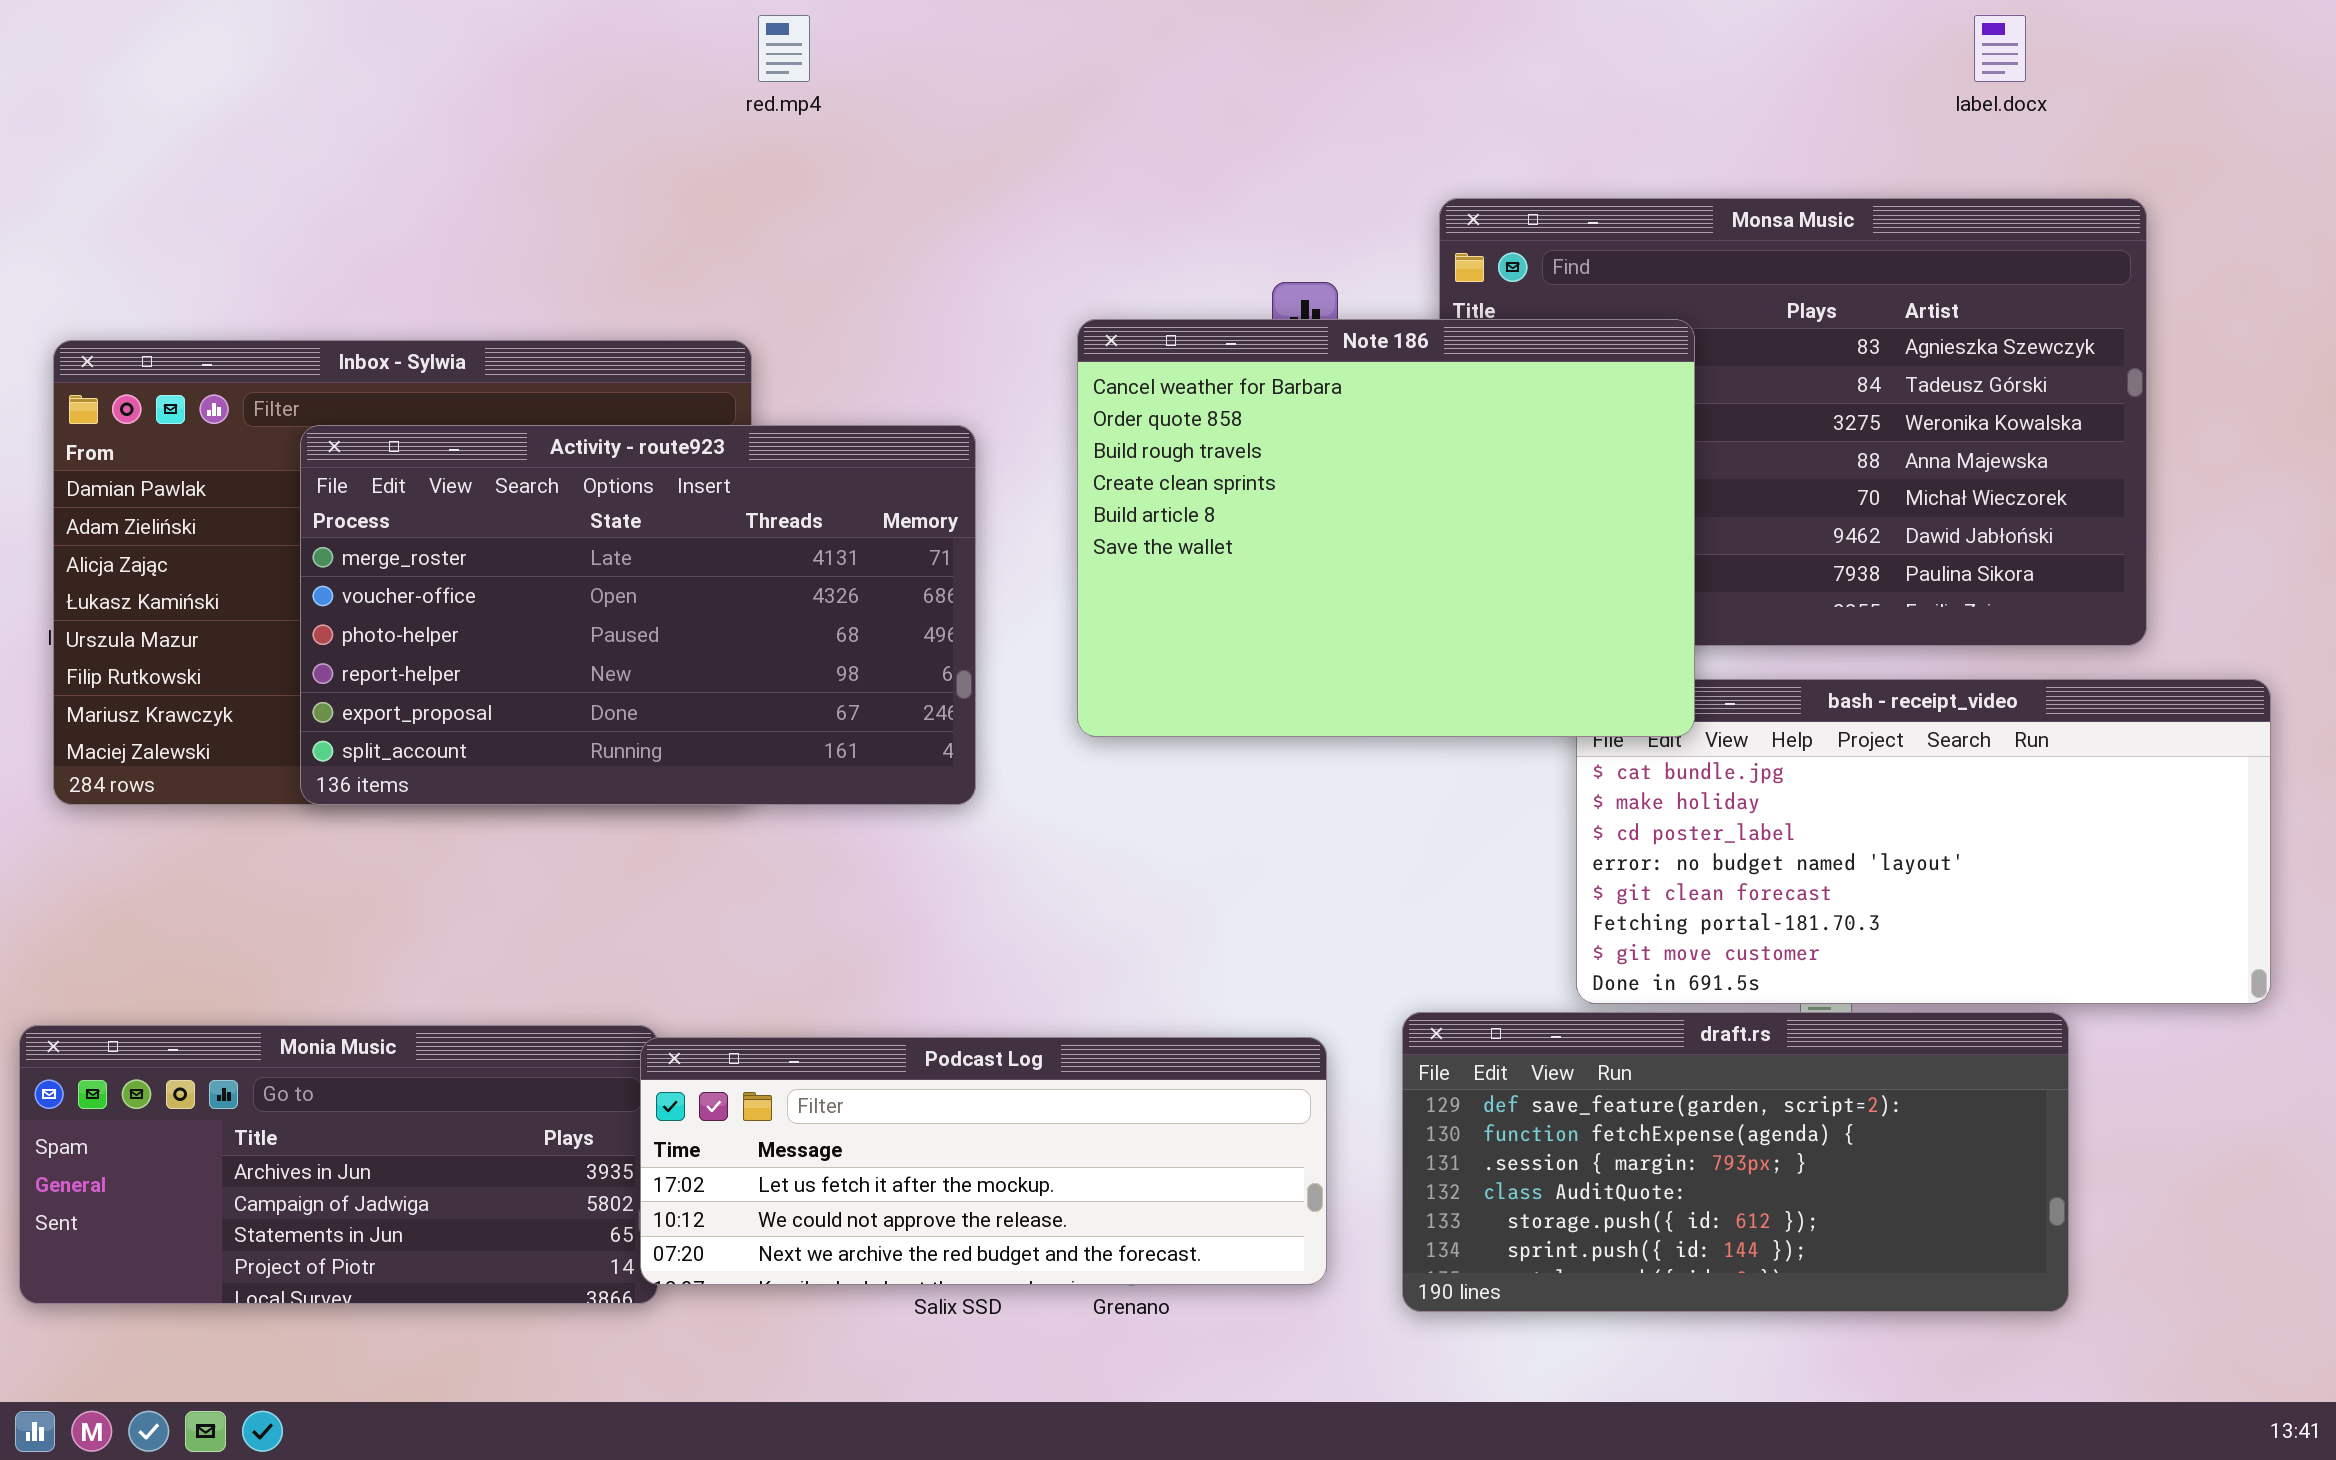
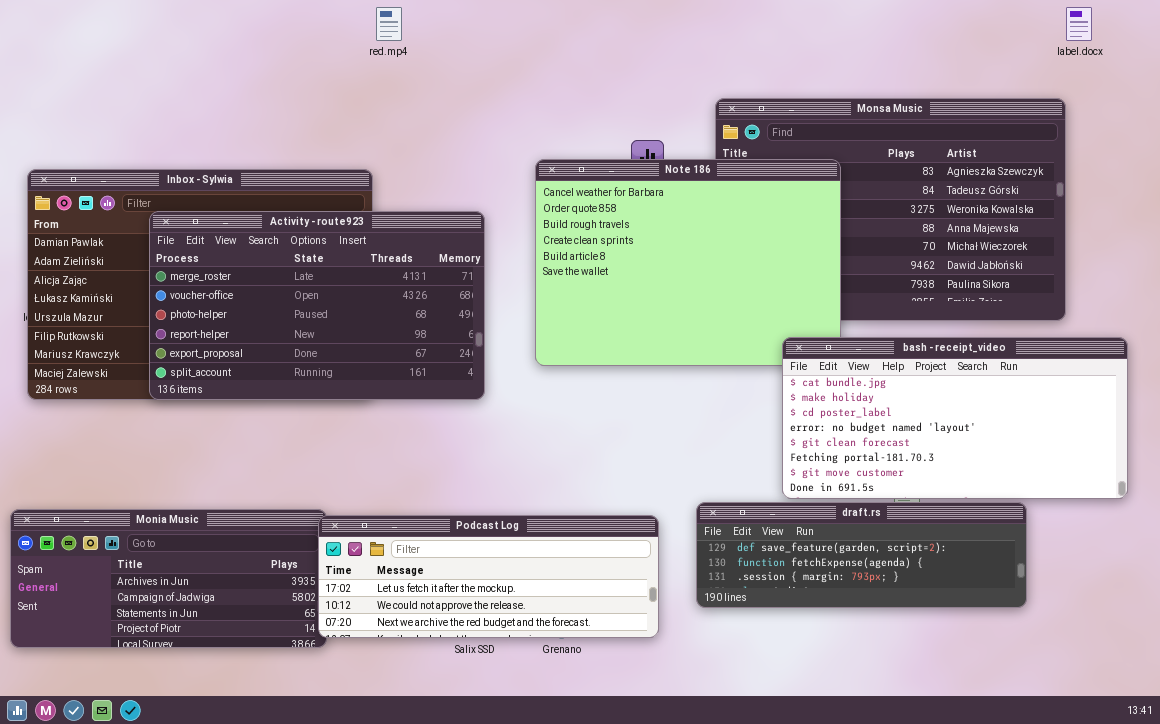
label.docx: [1974,15,2026,82] -> [1066,7,1092,41], moved
bash - receipt_video: [1576,679,2271,1004] -> [782,337,1128,499], raised
draft.rs: [1402,1012,2069,1312] -> [696,502,1027,608], resized

